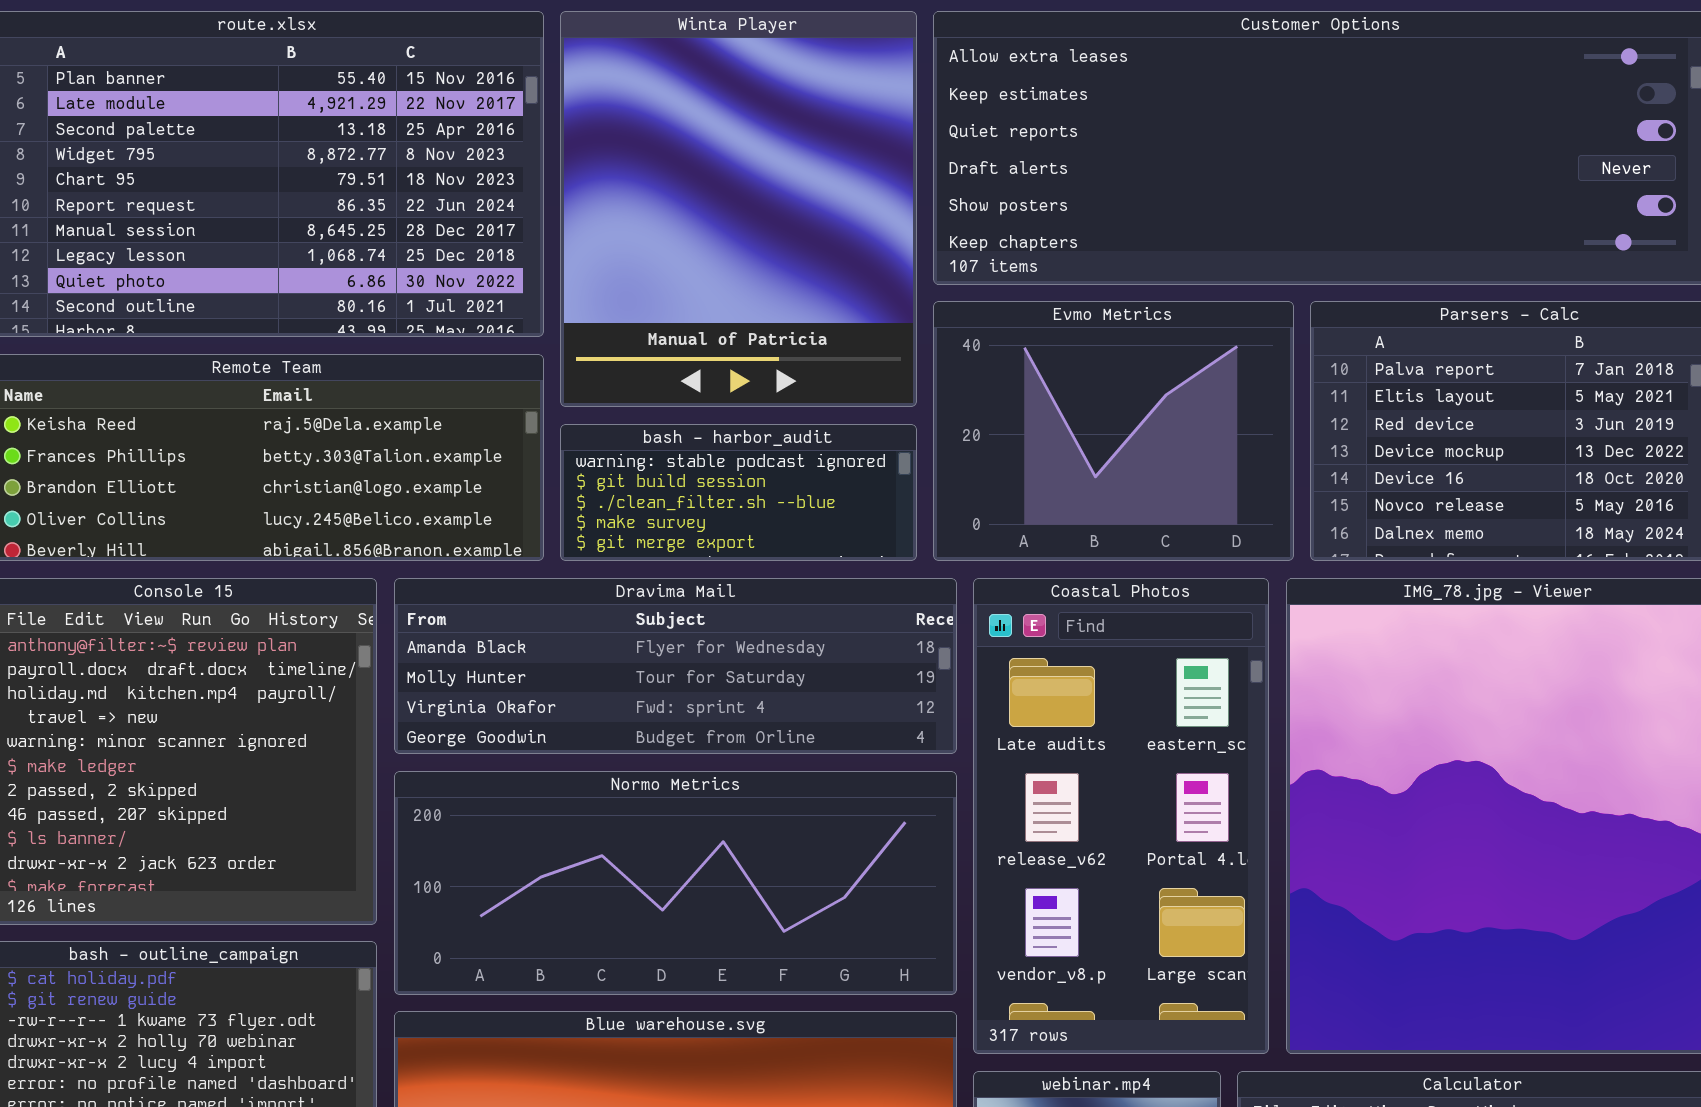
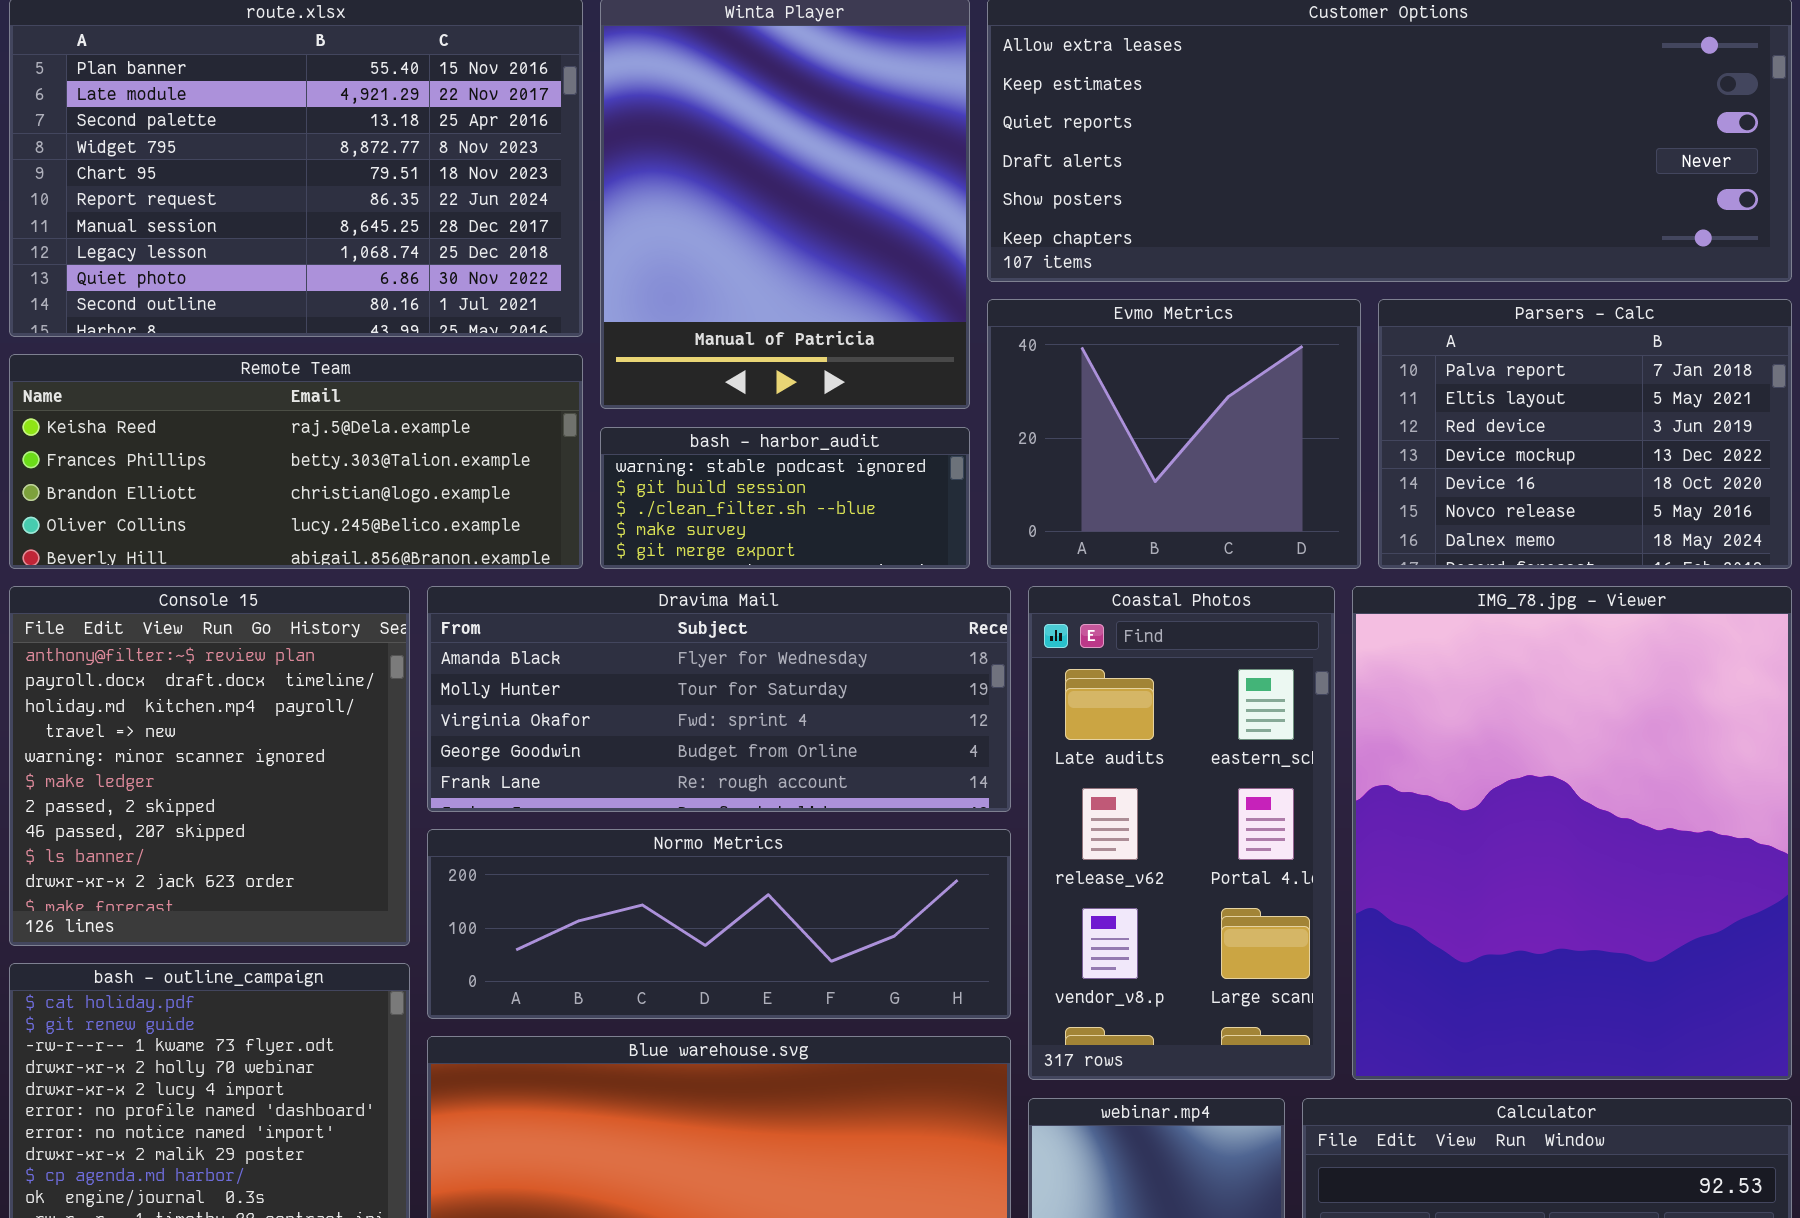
Dravima Mail: [394,578,957,754] -> [427,586,1011,812], resized
Normo Metrics: [394,771,957,995] -> [427,829,1011,1019], resized

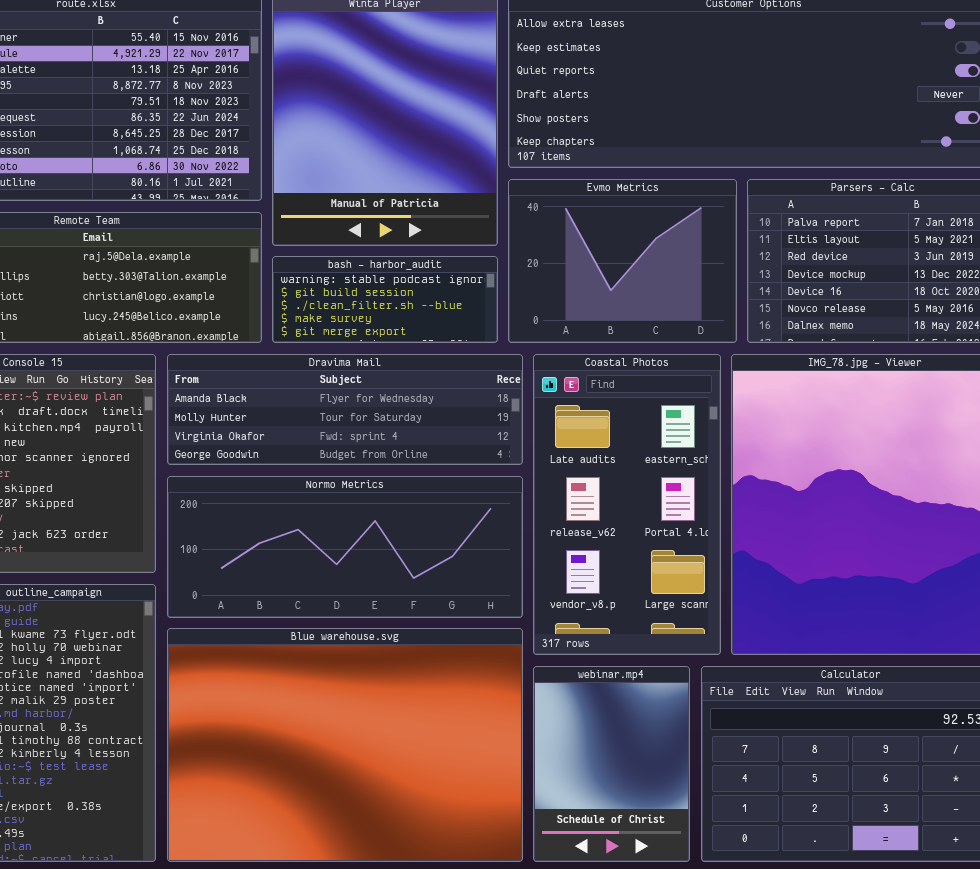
Dravima Mail: [427,586,1011,812] -> [167,354,523,465], resized
Normo Metrics: [427,829,1011,1019] -> [167,476,523,618], resized

